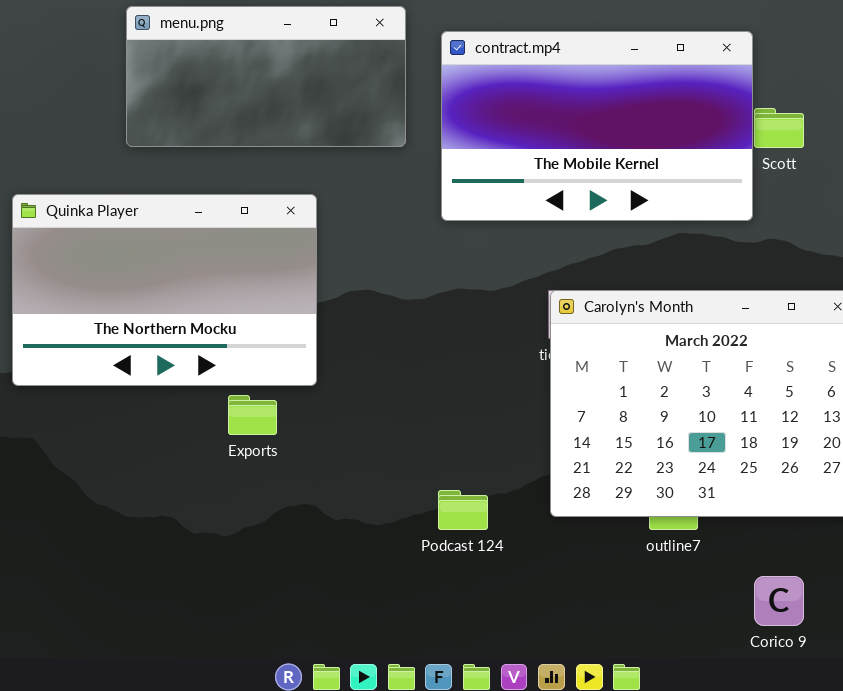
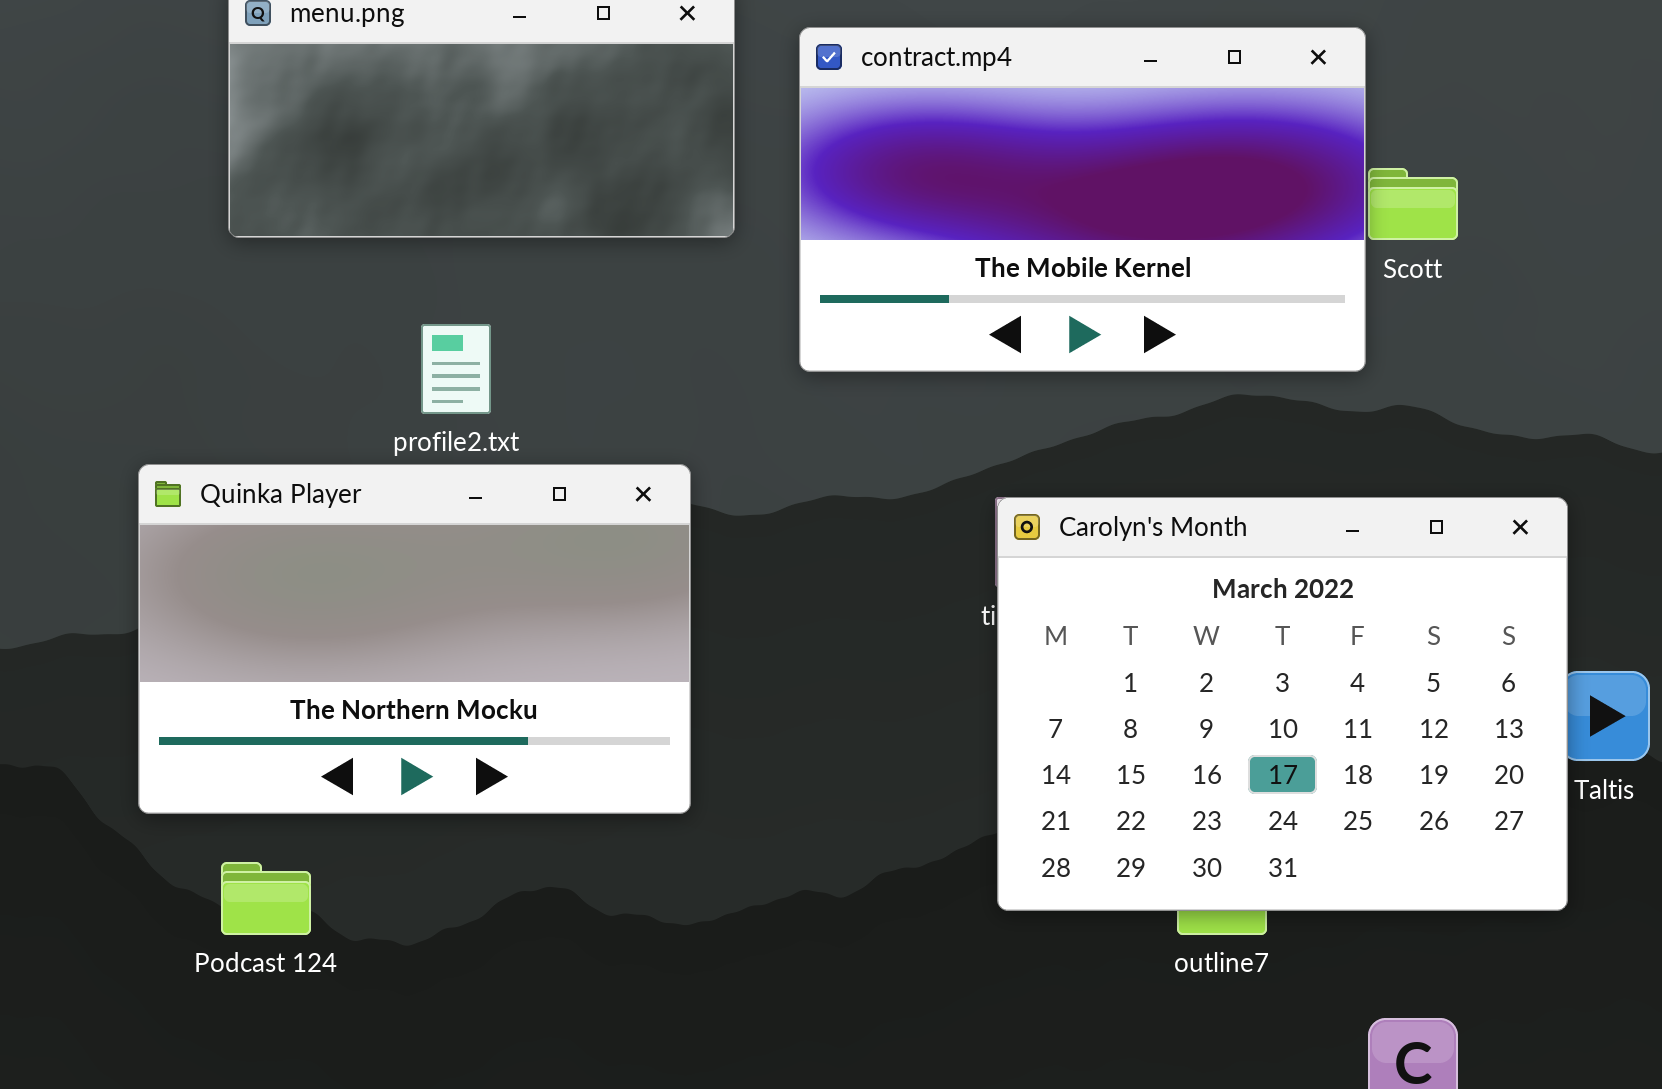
Quinka Player: [12,194,317,386] -> [138,464,691,814], moved
Podcast 124: [438,490,488,530] -> [221,862,311,935], moved

